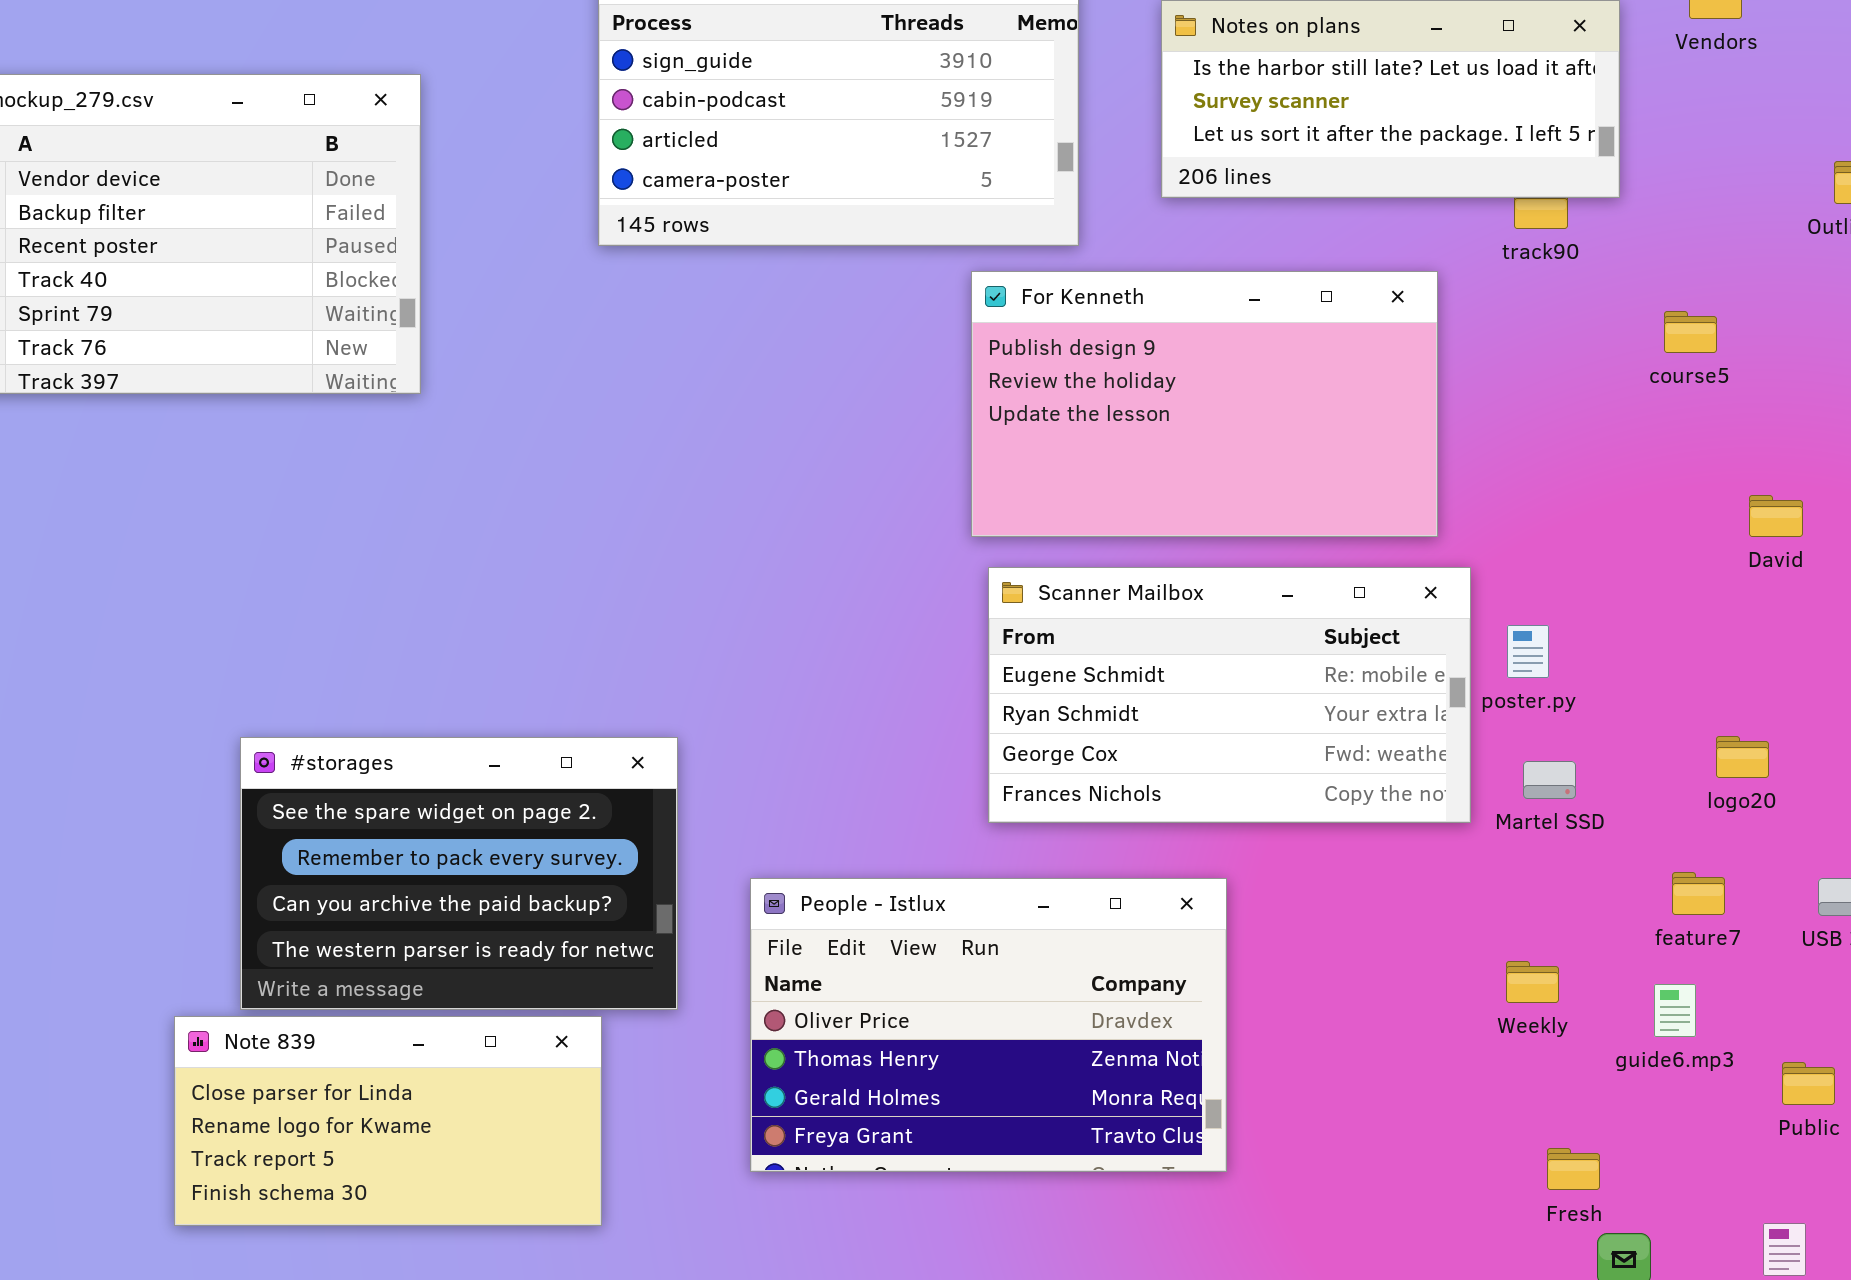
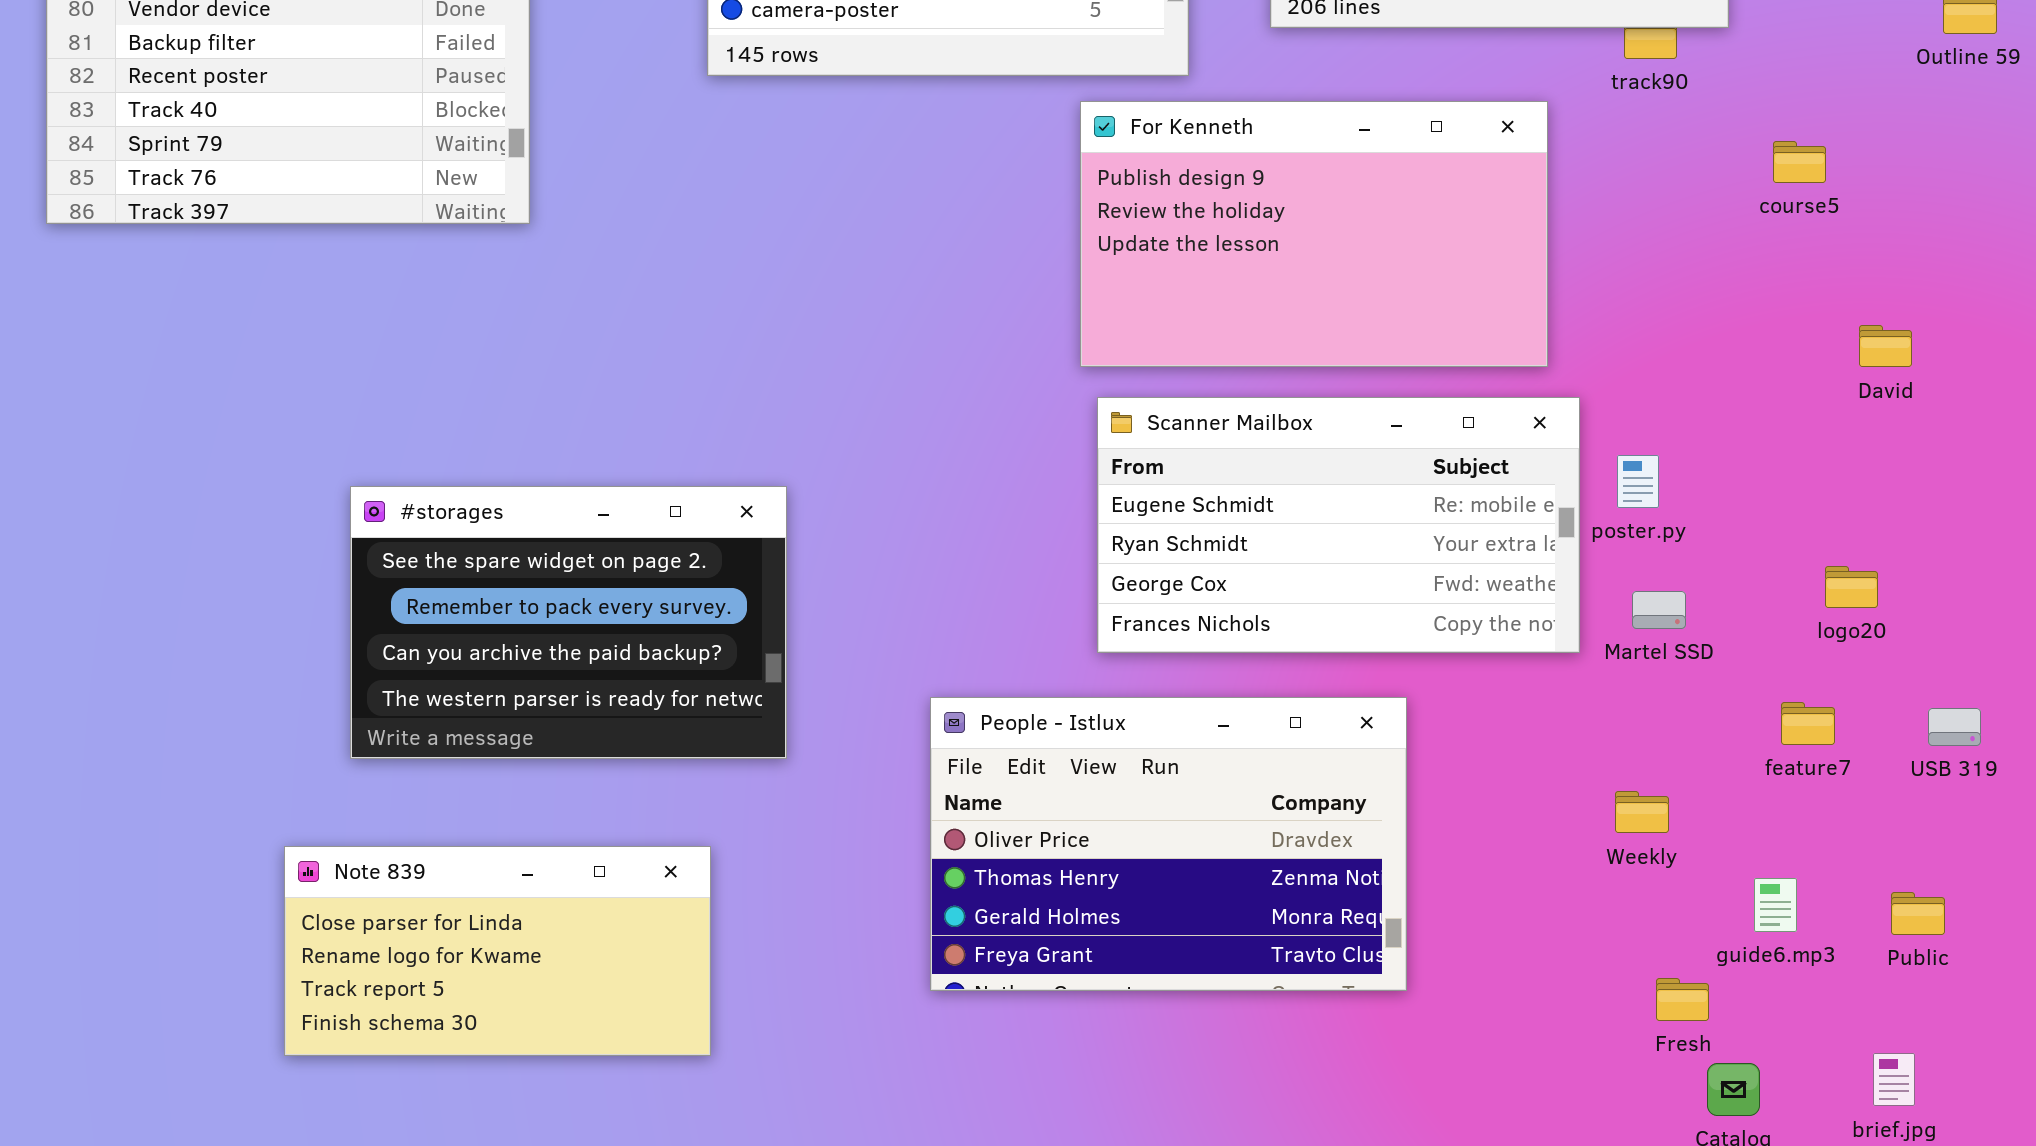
#storages: [240,737,678,1010] -> [350,486,787,759], moved
People - Istlux: [750,878,1227,1172] -> [930,697,1407,991], moved
guide6.mp3: [1654,984,1696,1037] -> [1754,878,1797,932], moved

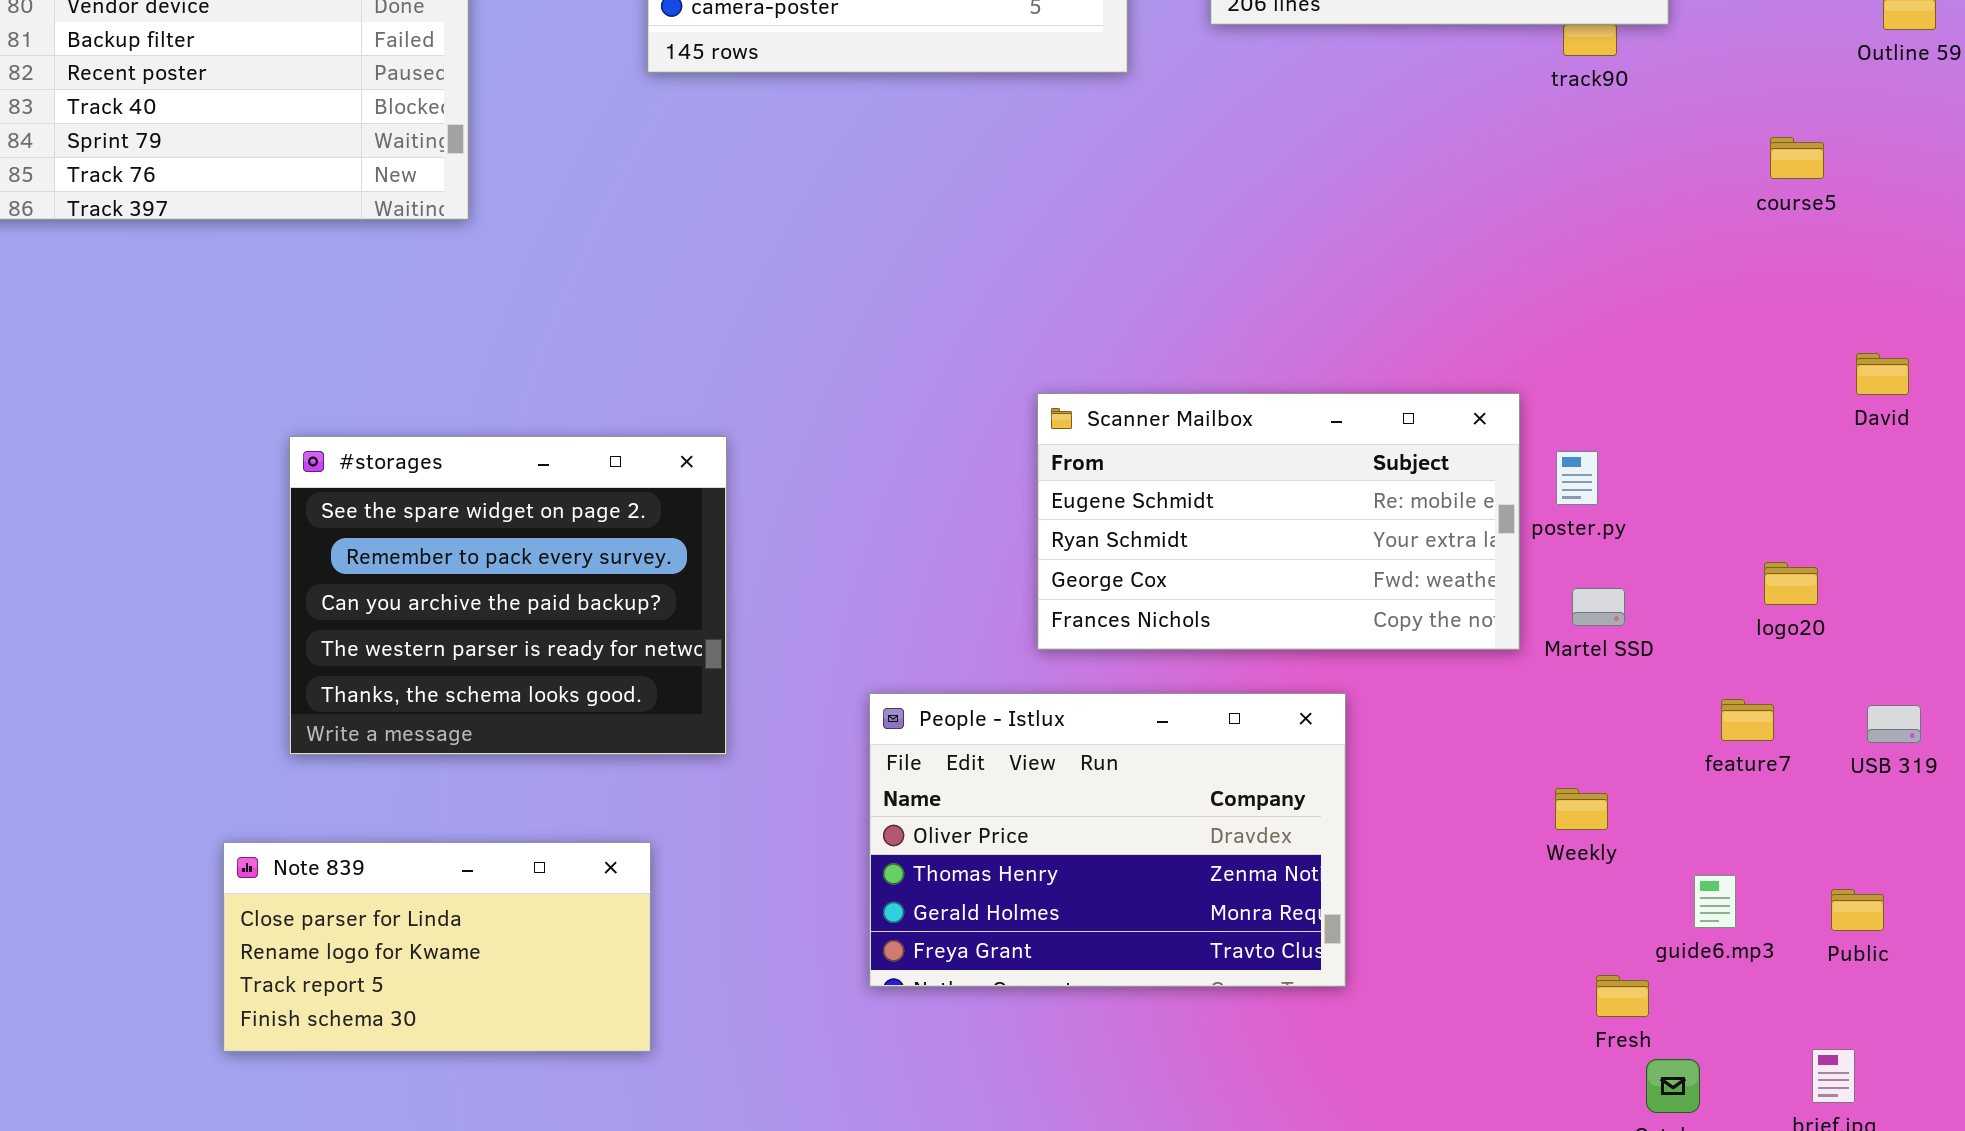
For Kenneth: [1080,101,1548,367] -> none, closed
course5: [1773,141,1826,183] -> [1770,137,1824,179], moved
David: [1859,325,1912,367] -> [1856,353,1909,395], moved
#storages: [350,486,787,759] -> [289,436,727,755], resized

